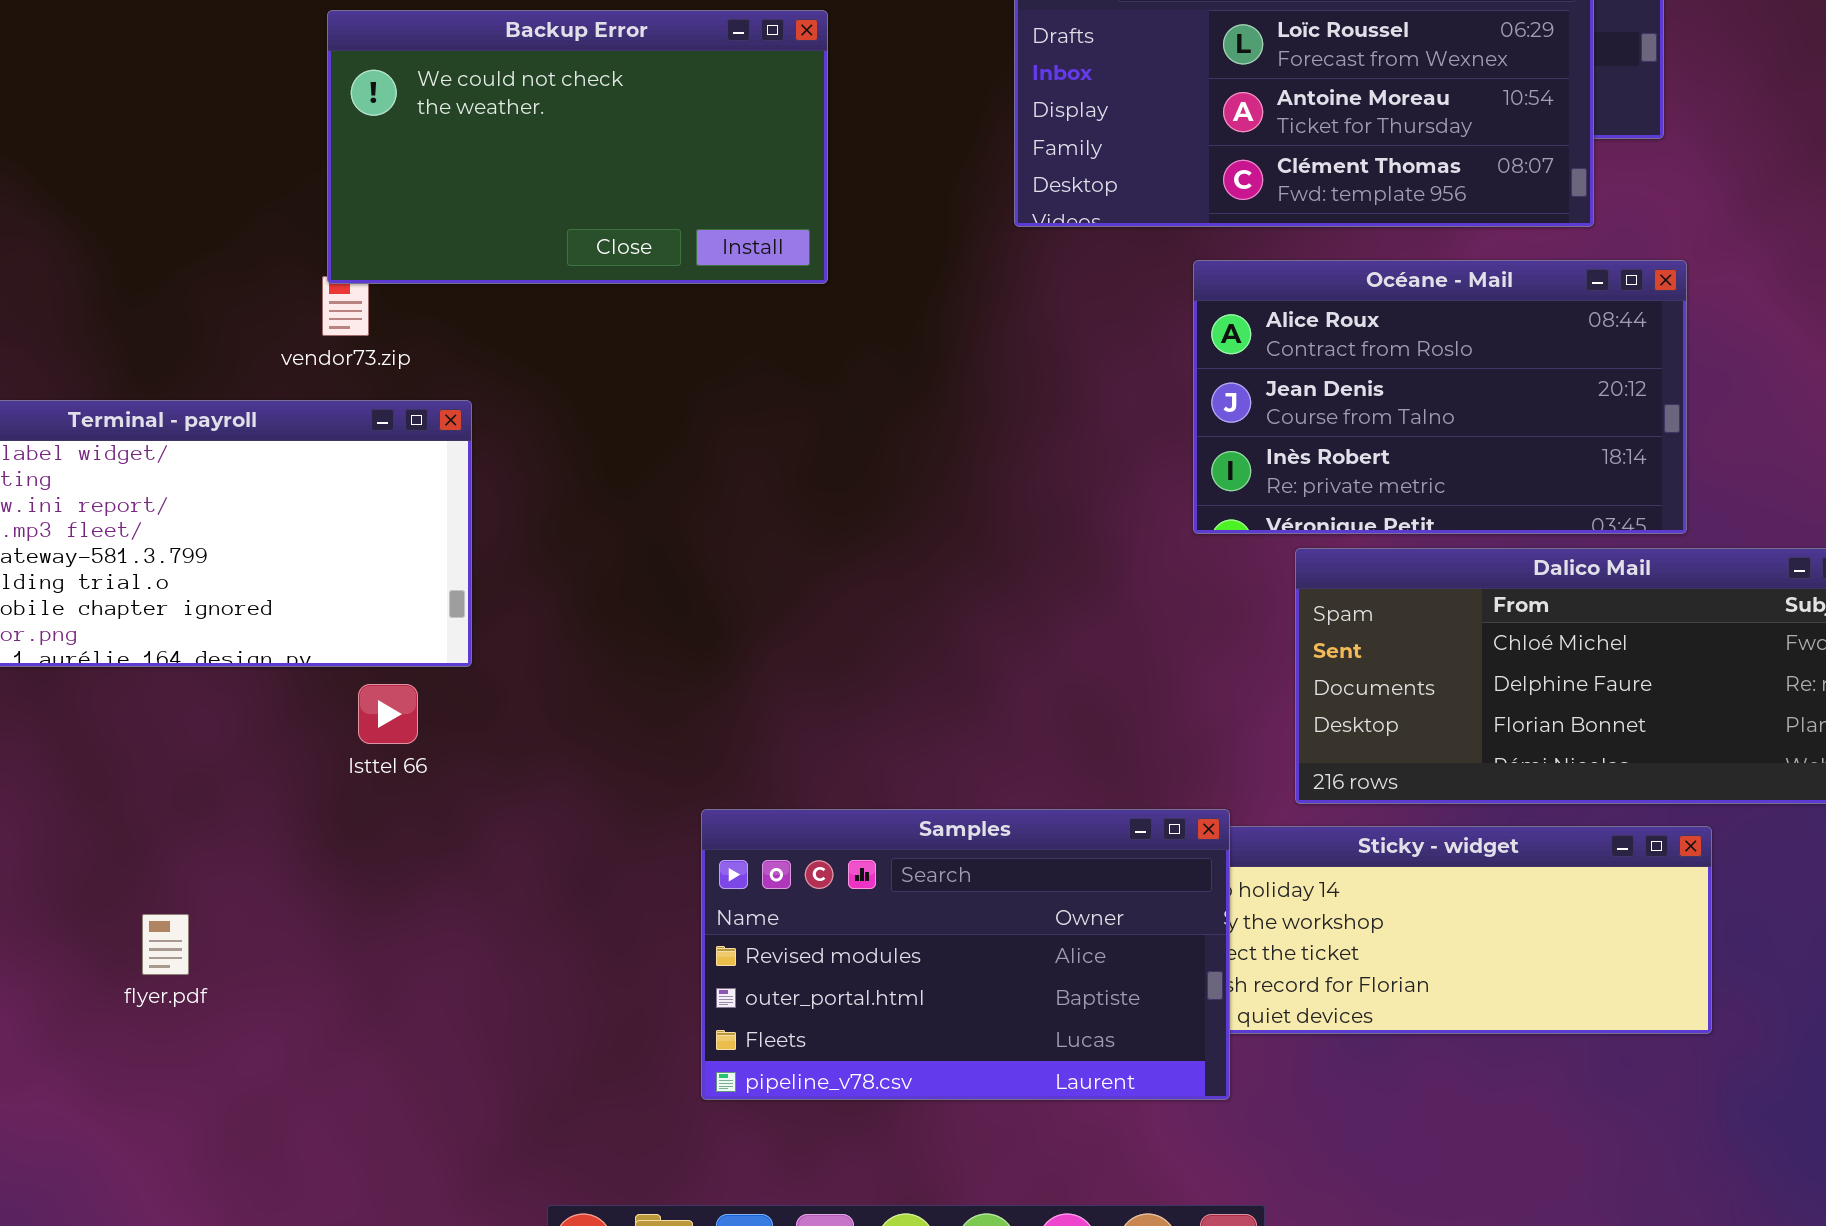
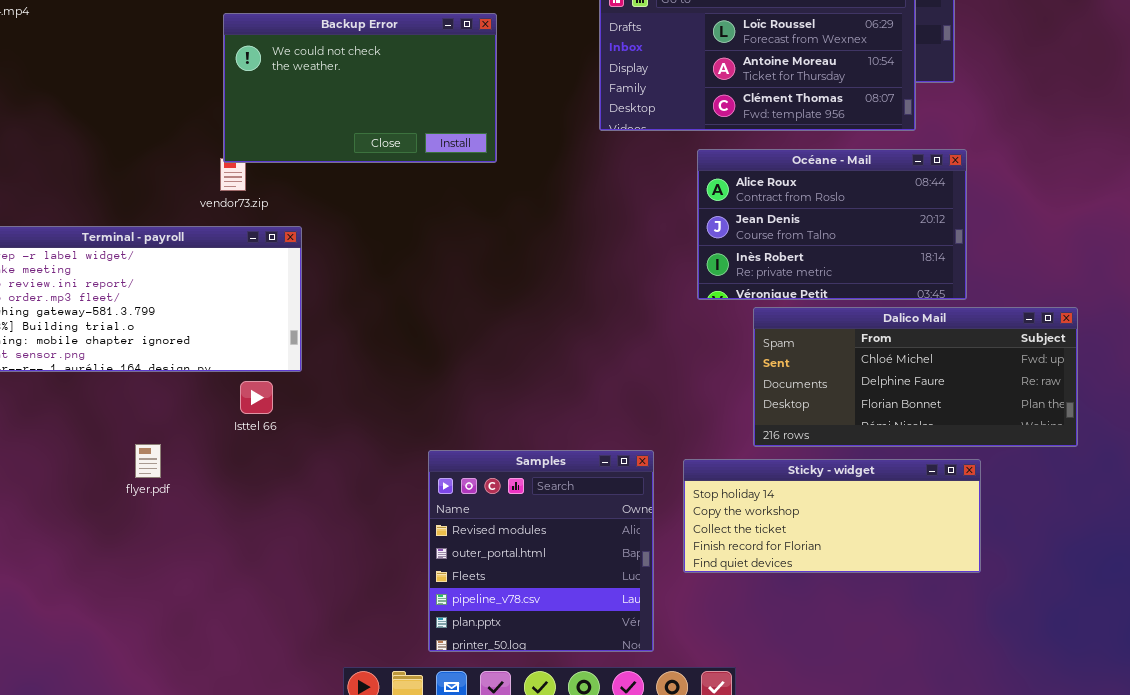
Samples: [701,809,1230,1100] -> [428,450,654,652], resized
flyer.pdf: [142,914,189,975] -> [135,444,161,478], moved

